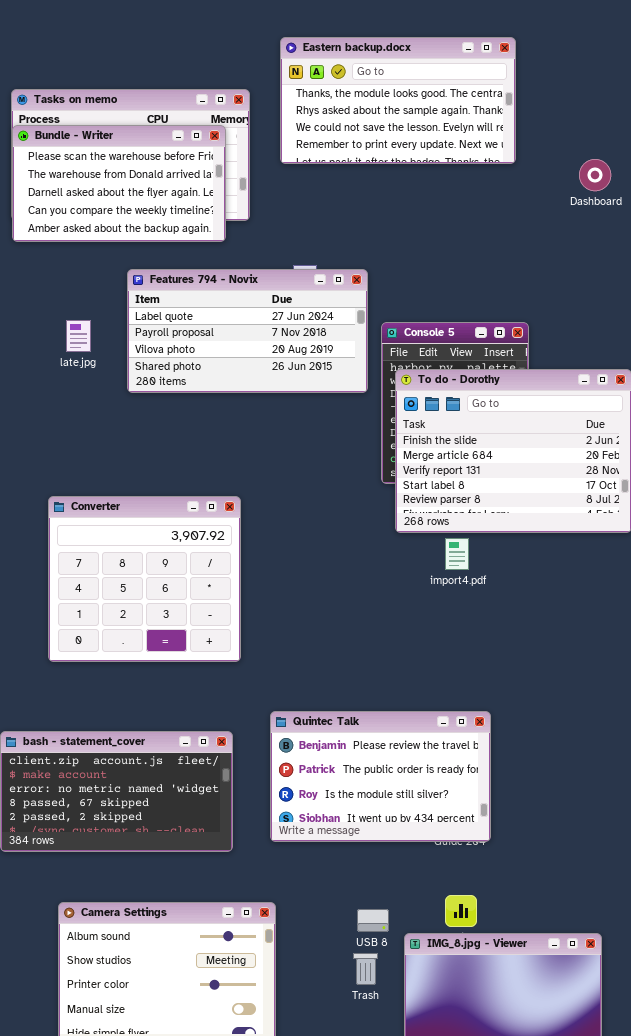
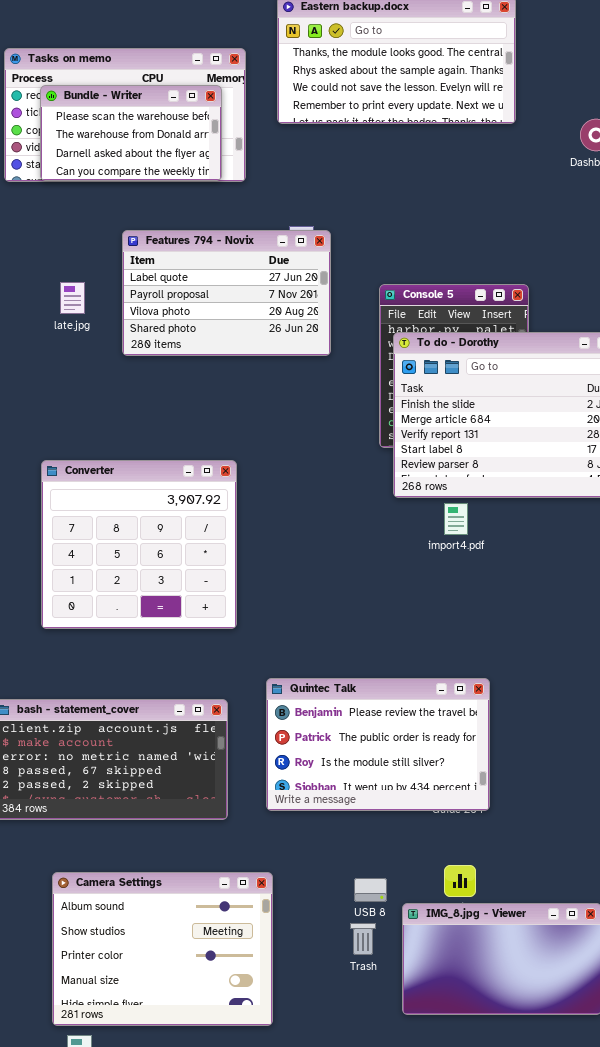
Bundle - Writer: [12,125,226,242] -> [40,85,222,181], resized
Features 794 - Novix: [127,269,368,393] -> [122,230,331,356], resized

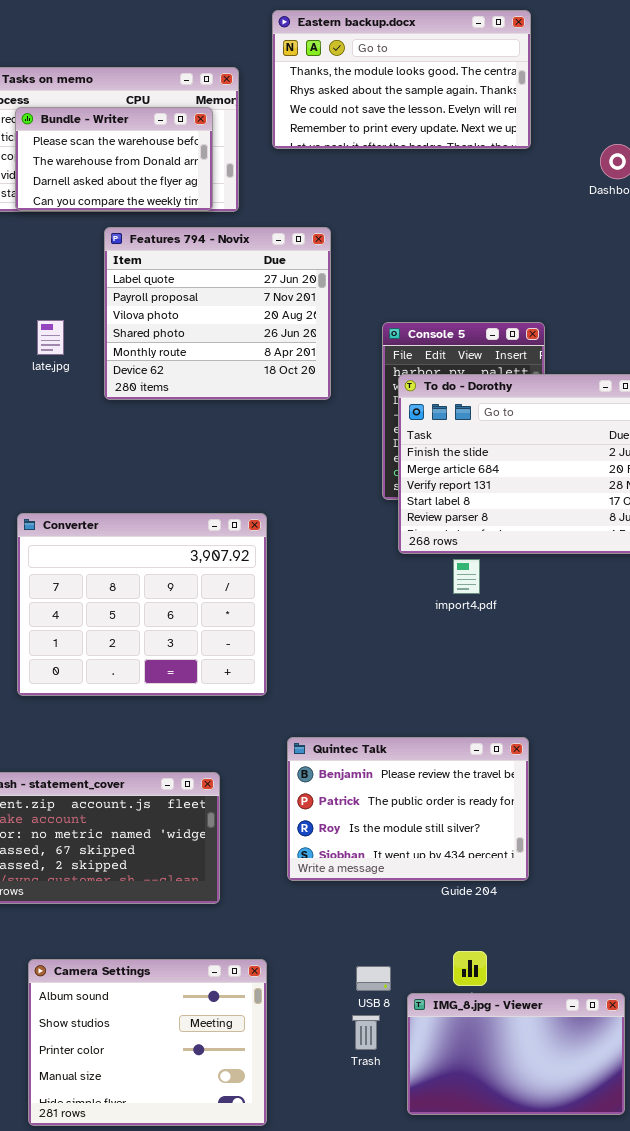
Features 794 - Novix: [122,230,331,356] -> [104,227,331,400], resized
Converter: [41,460,237,629] -> [17,513,267,696], resized
Quintec Talk: [266,678,490,811] -> [287,737,529,881], moved

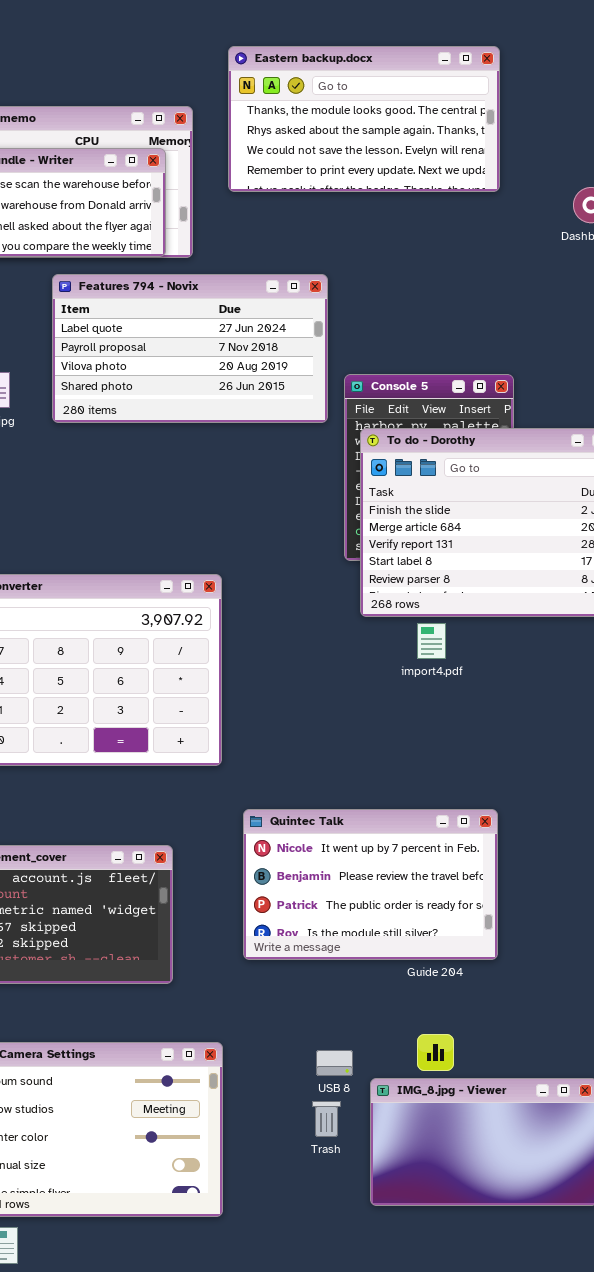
Features 794 - Novix: [104,227,331,400] -> [52,274,328,423], resized
Quintec Talk: [287,737,529,881] -> [243,809,498,960], scrolled up 1 row

